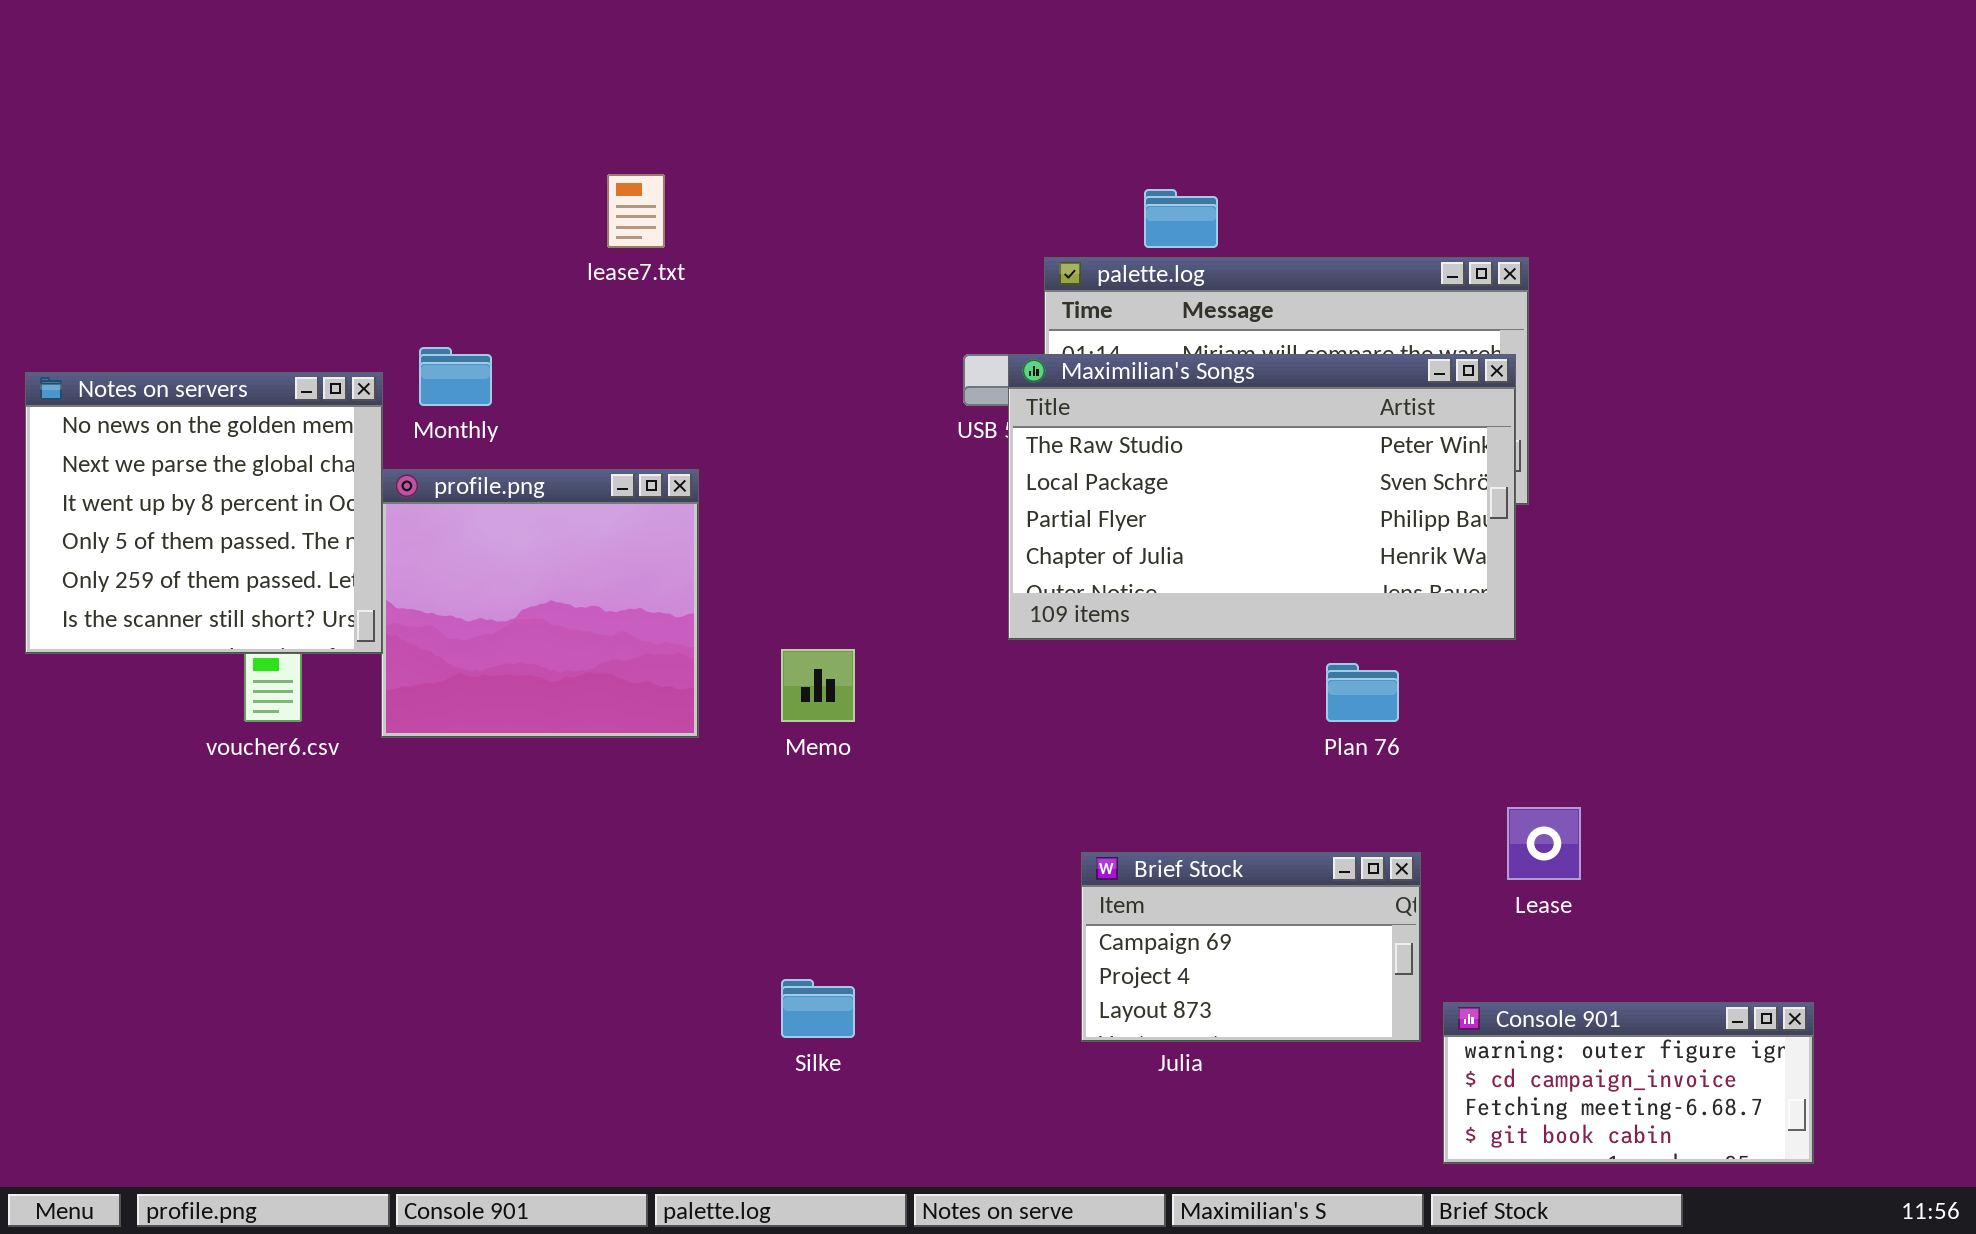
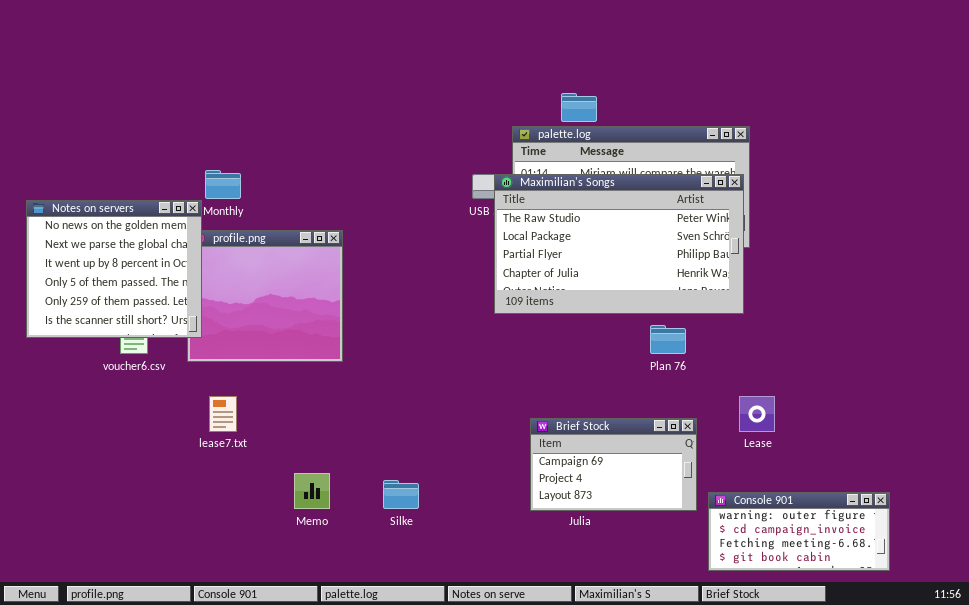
lease7.txt: [607,174,665,248] -> [209,396,237,432], moved
Notes on servers: [25,372,383,654] -> [26,200,202,338], moved
Memo: [781,649,855,722] -> [294,473,330,509], moved

